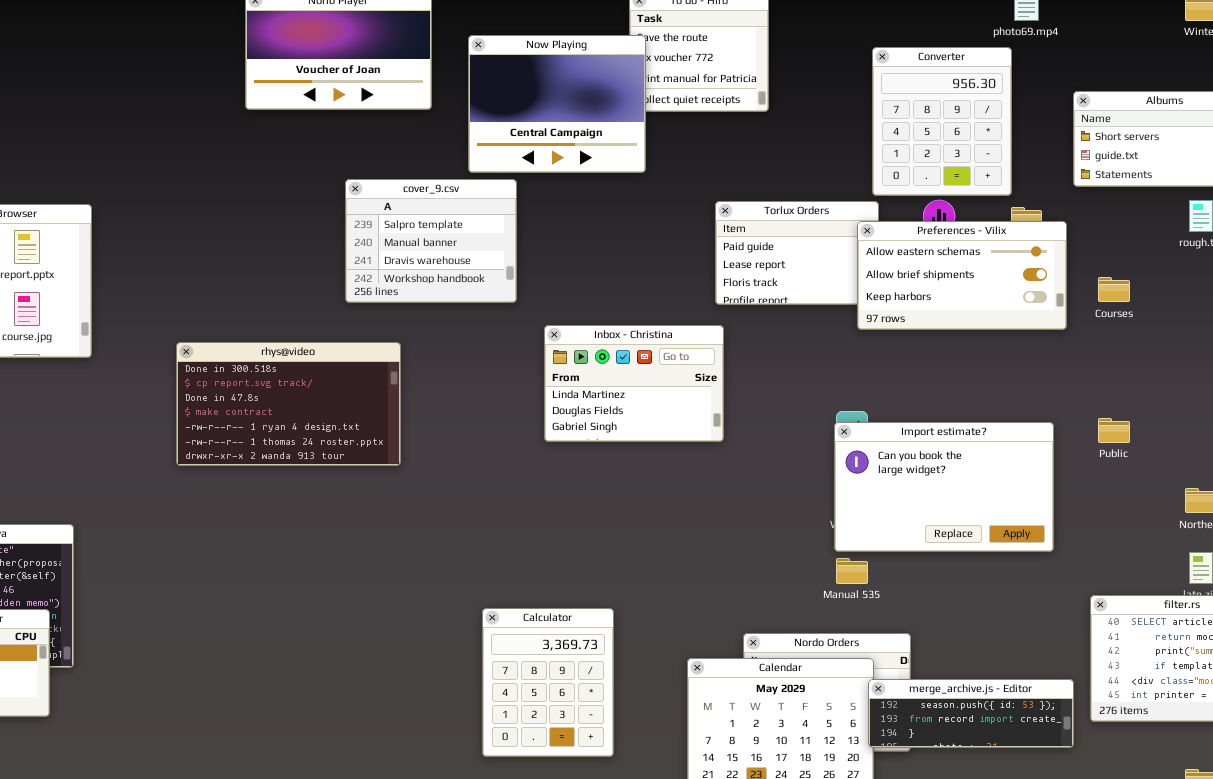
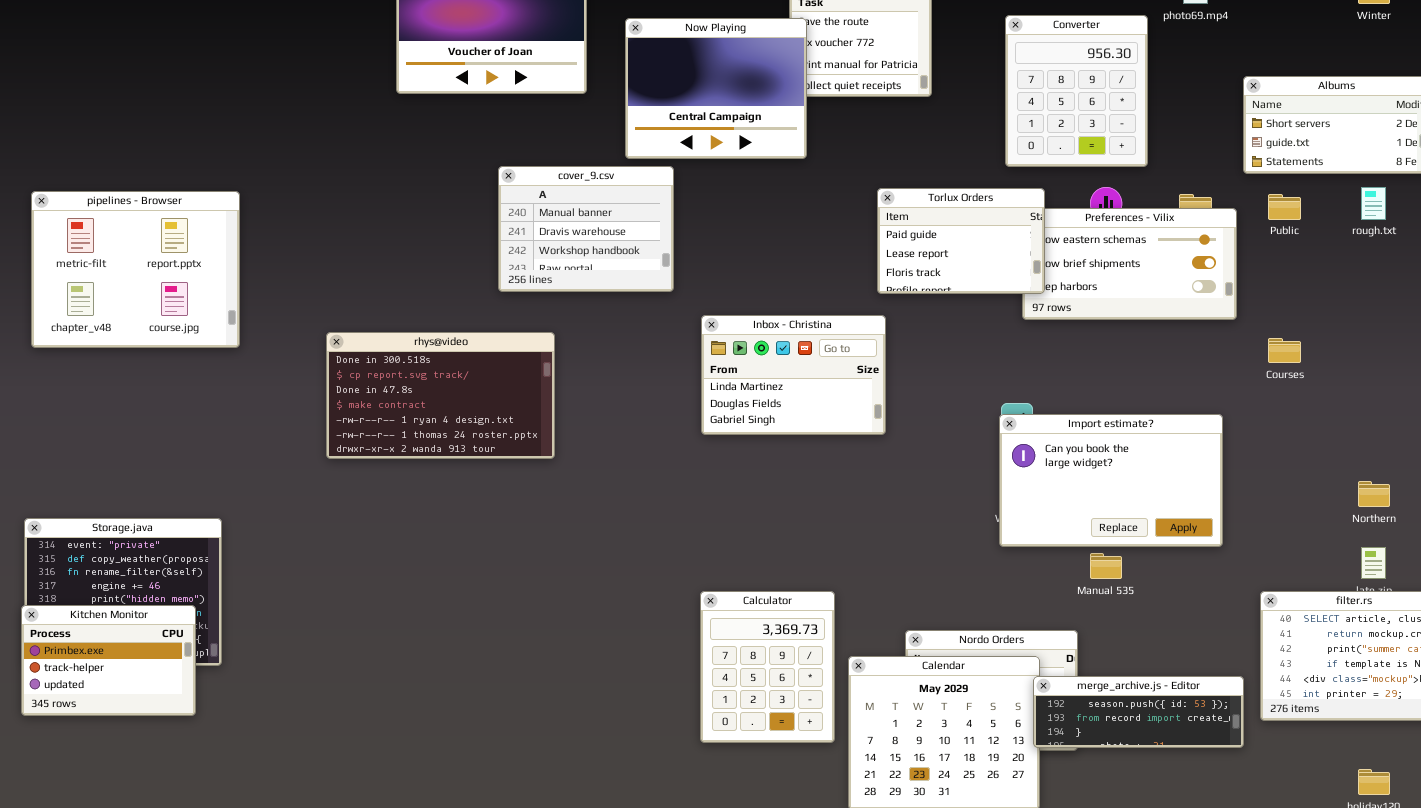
Converter: [872,47,1012,196] -> [1005,15,1148,167], moved
cover_9.csv: [345,179,517,303] -> [498,166,674,292], scrolled down 1 row
Torlux Orders: [715,201,879,305] -> [877,188,1045,294], raised
Courses: [1098,277,1130,302] -> [1268,338,1301,363], moved
Public: [1098,418,1130,443] -> [1268,194,1301,220], moved
Manual 535: [836,558,868,584] -> [1090,553,1122,579], moved
Calculator: [482,608,614,757] -> [700,591,835,743], moved

